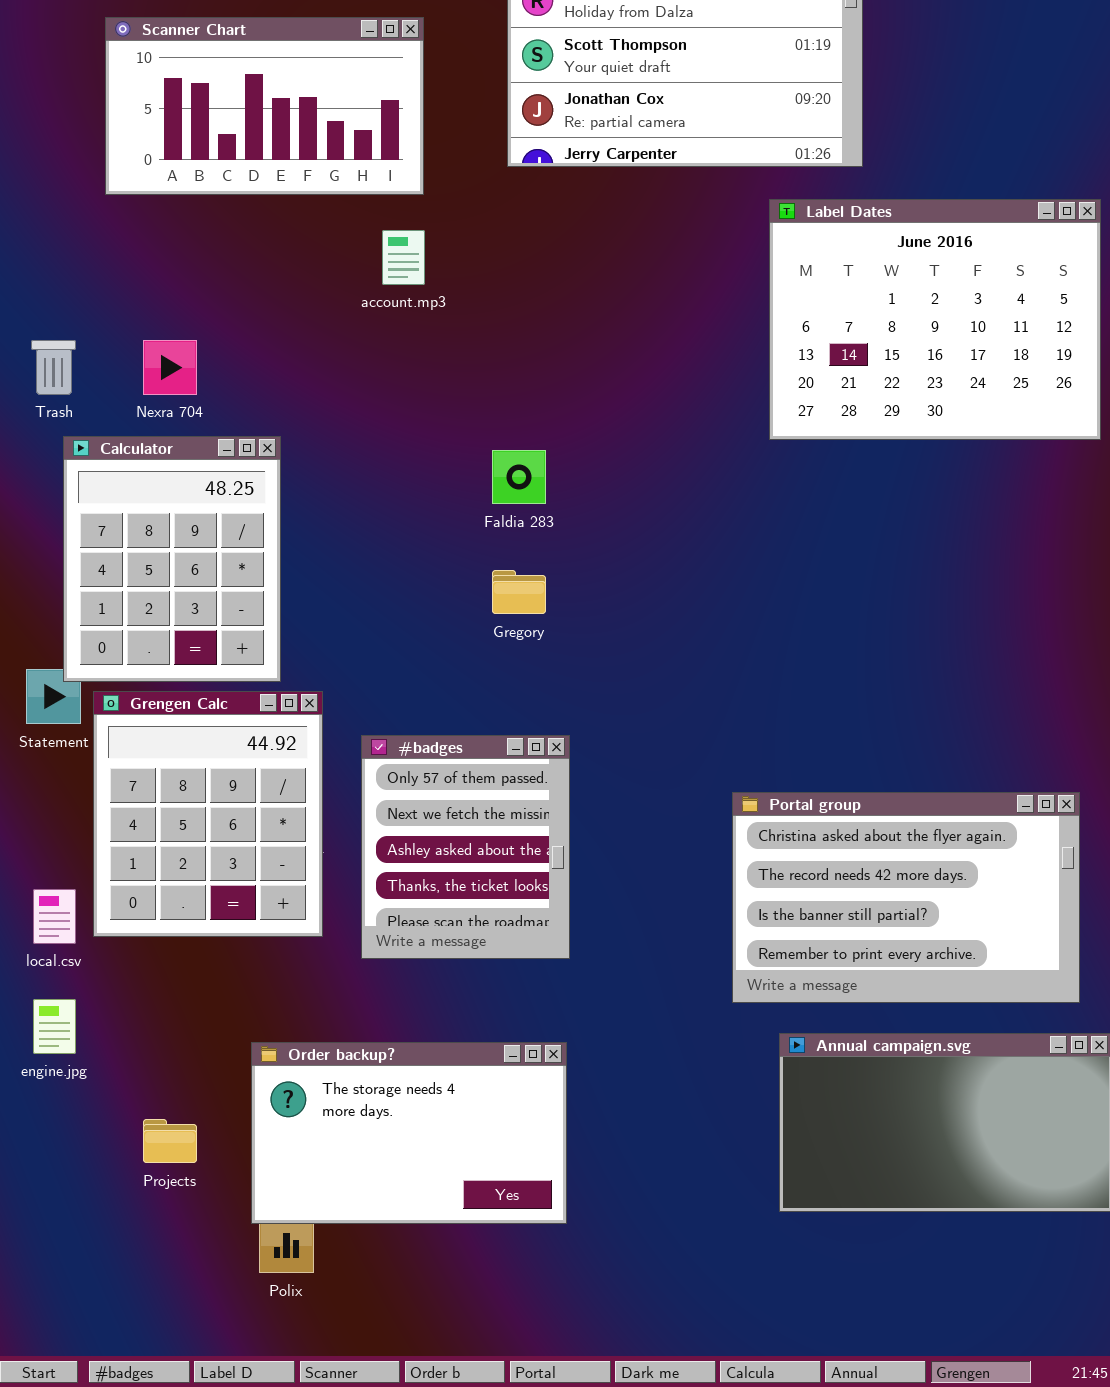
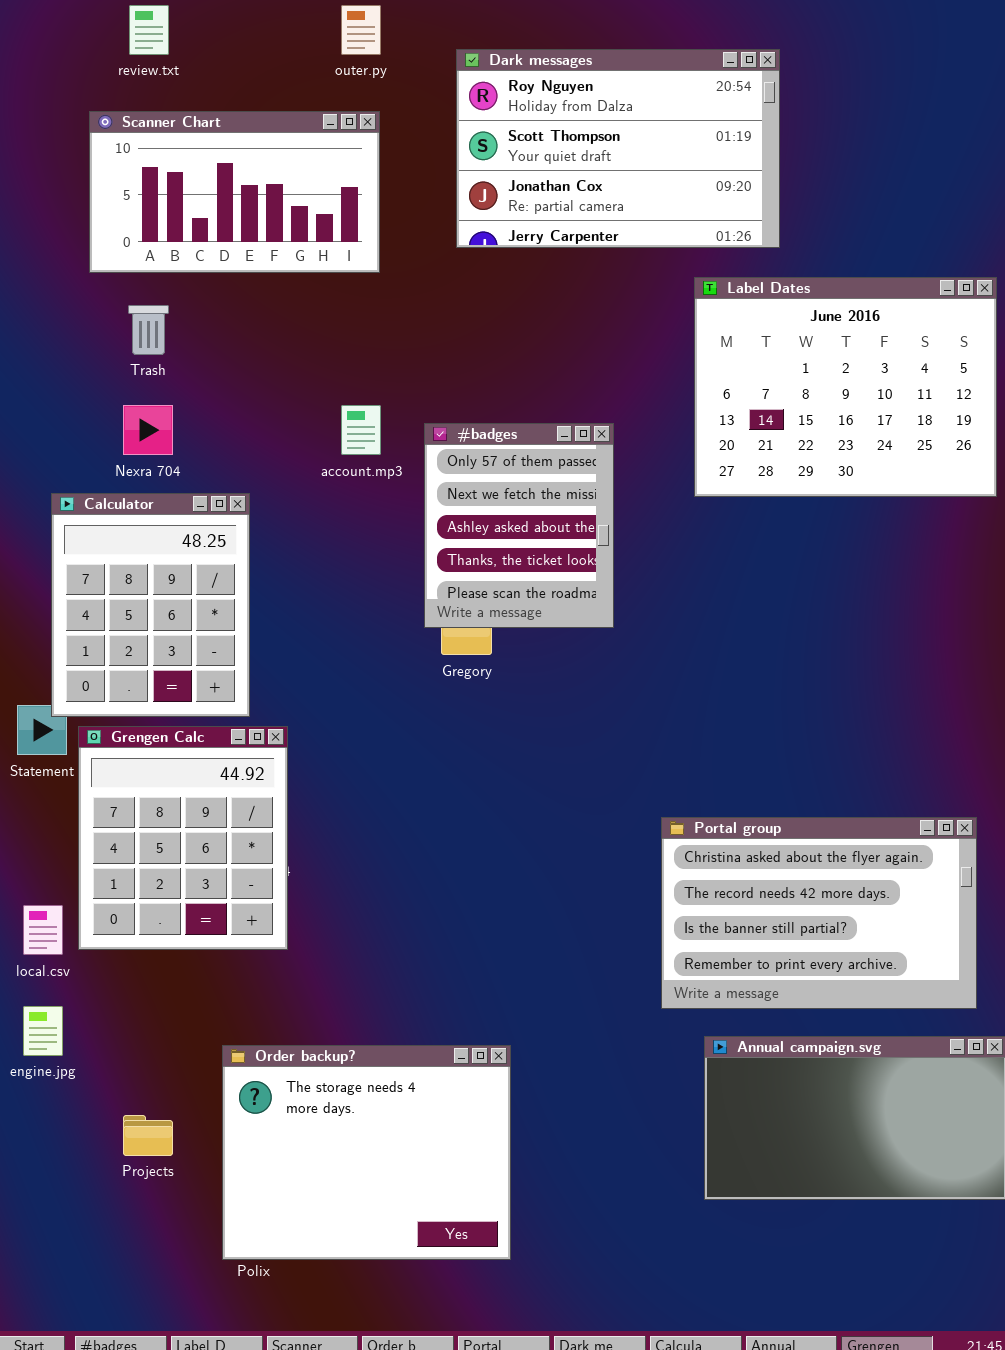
account.mp3: [382,230,425,285] -> [341,405,381,455], moved
Trash: [31,340,76,395] -> [128,305,169,355], moved
#badges: [361,735,570,959] -> [424,423,614,628], moved
Order backup?: [251,1042,567,1224] -> [222,1045,511,1260], resized

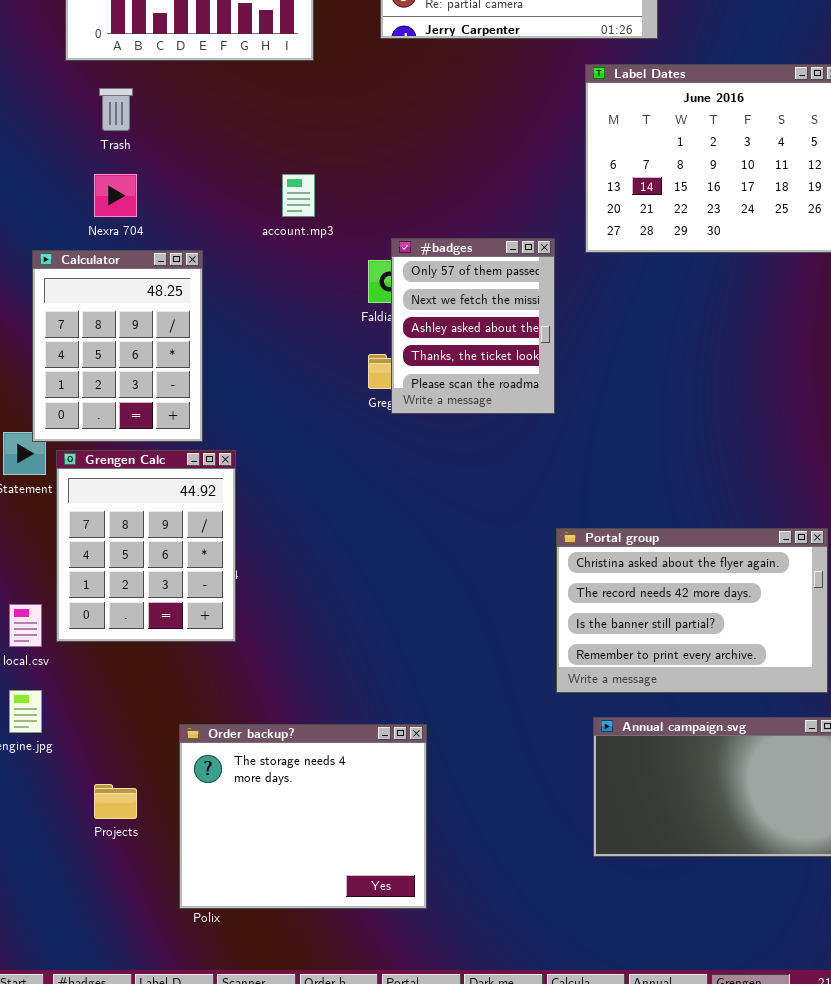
#badges: [424,423,614,628] -> [391,238,555,414], moved

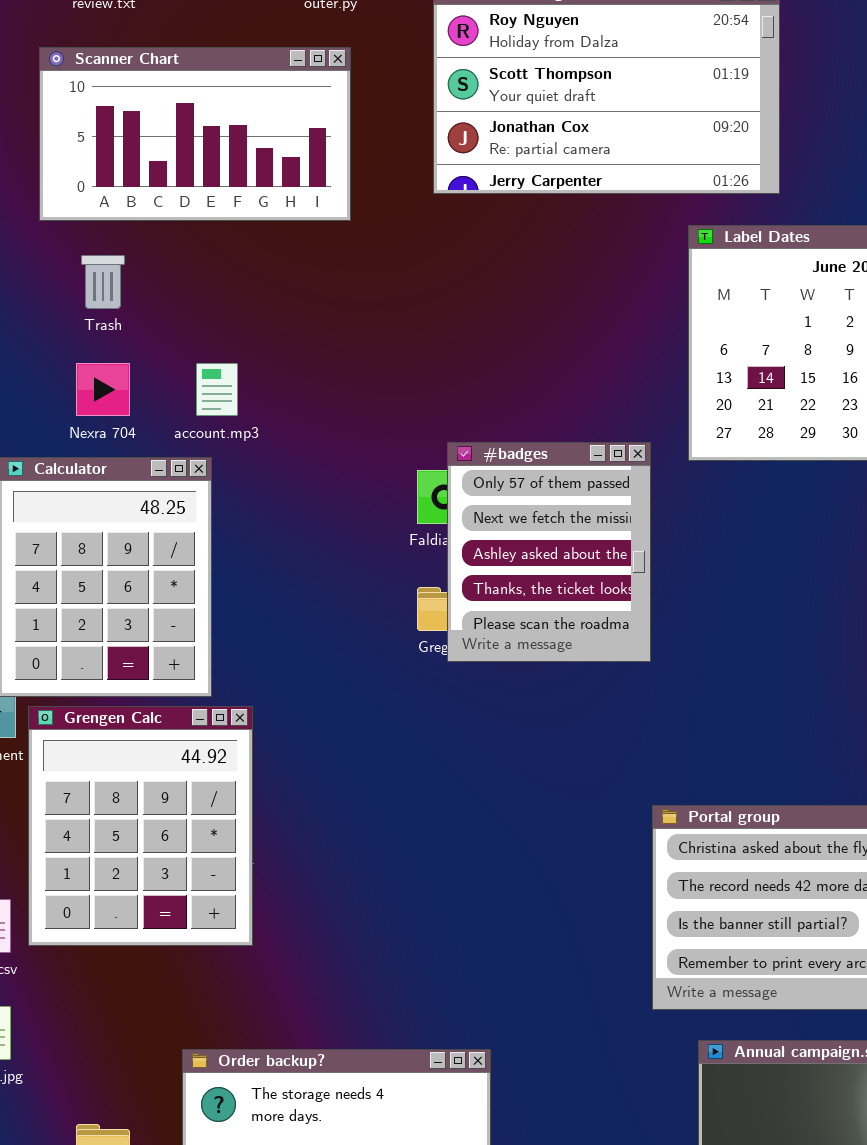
account.mp3: [282,174,315,217] -> [196,363,238,416], moved

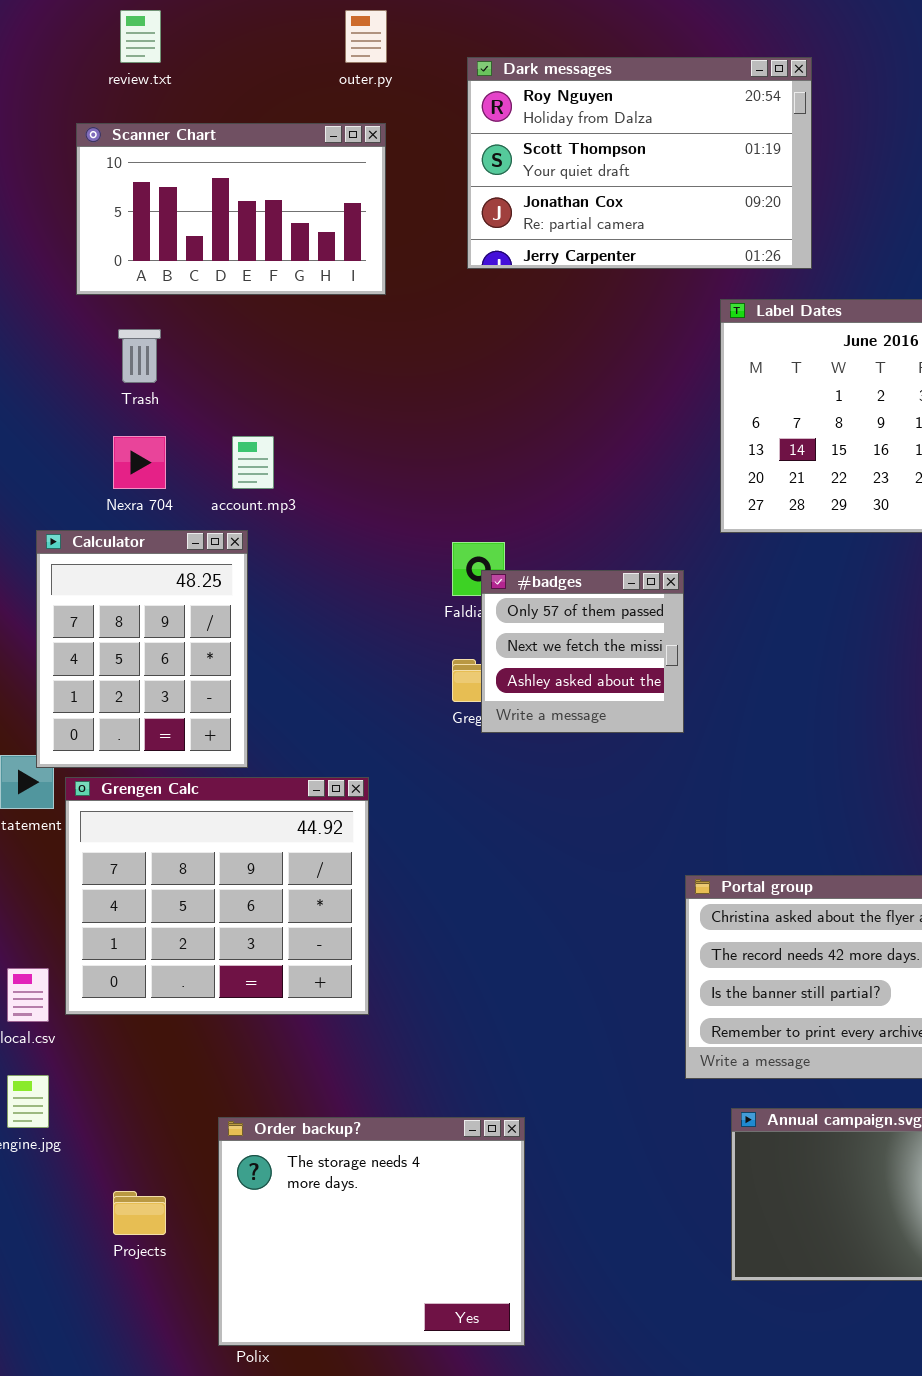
#badges: [447,442,651,662] -> [481,570,684,733], resized
Grengen Calc: [28,706,253,946] -> [65,777,369,1015], resized

